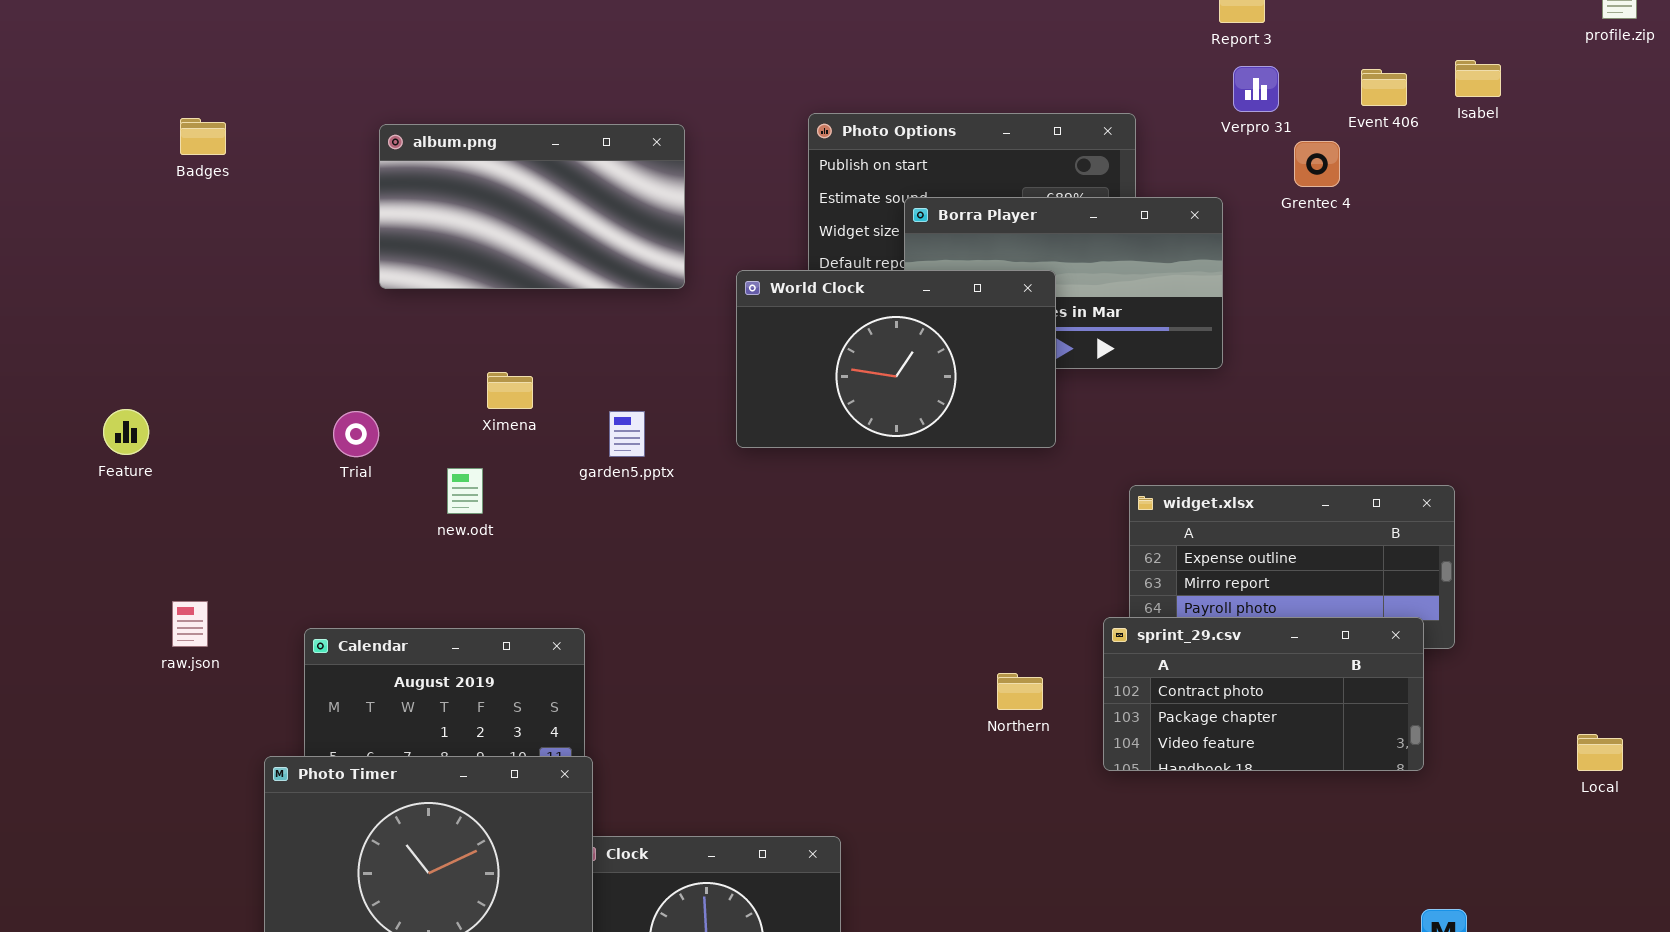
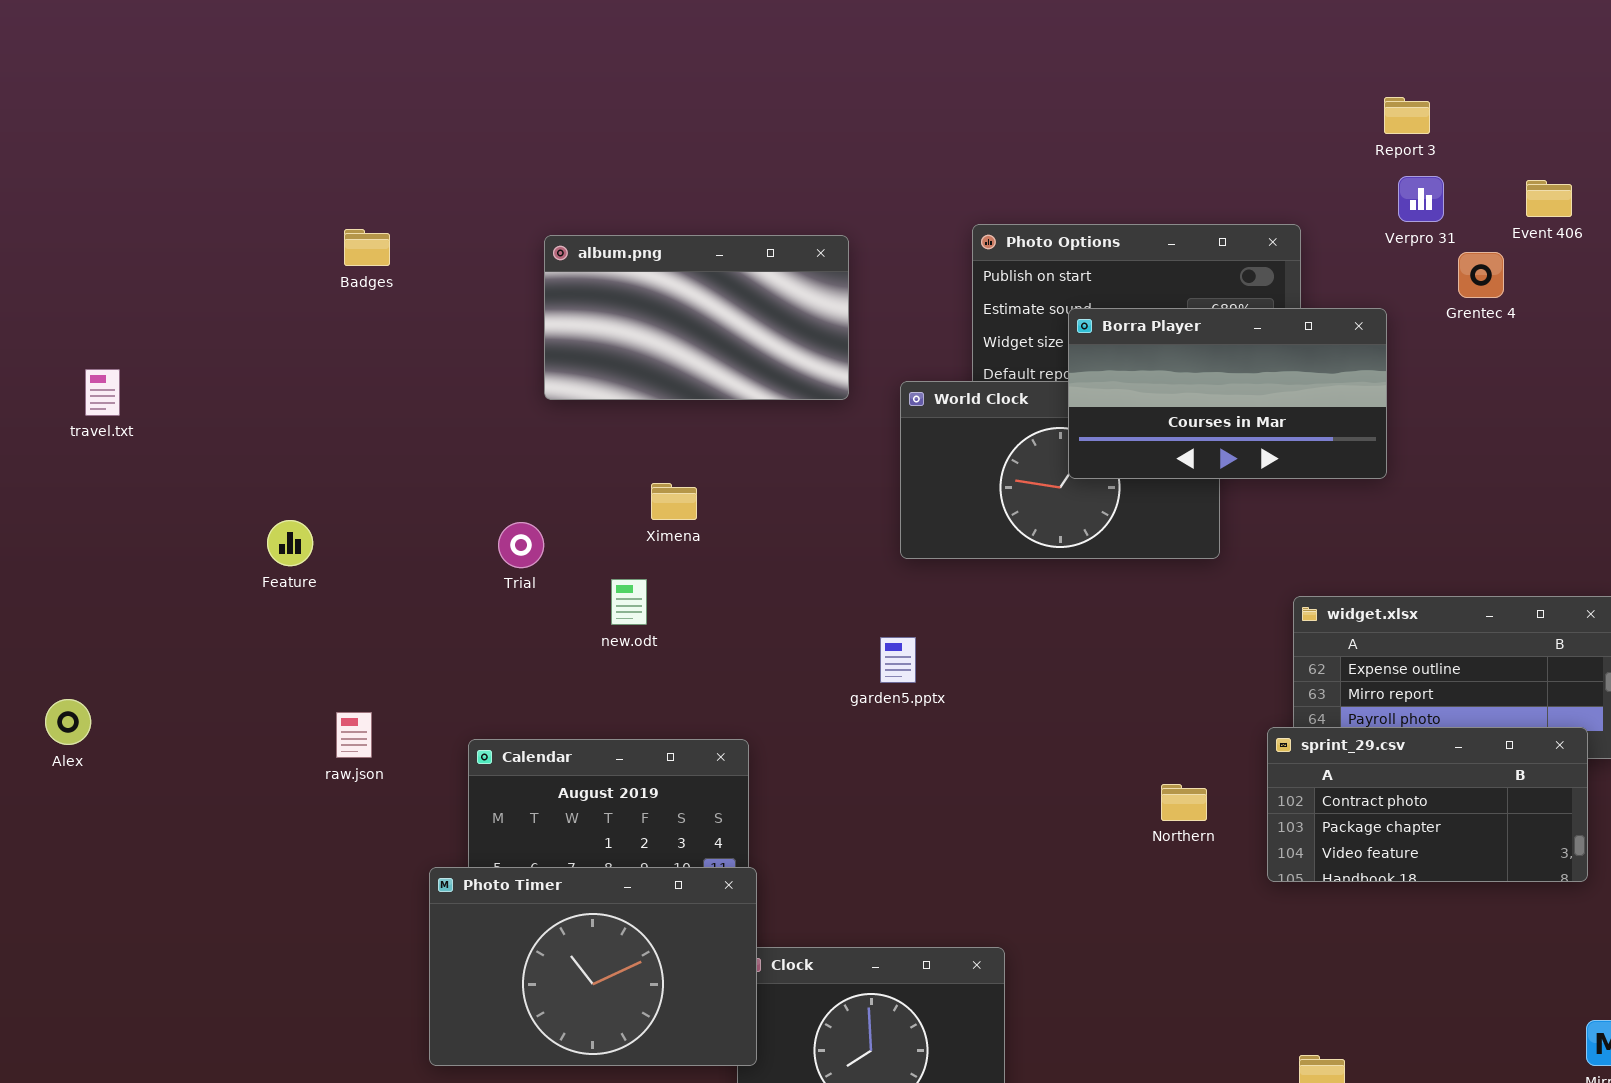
Borra Player: [904,197,1223,369] -> [1068,308,1387,479], raised
garden5.pptx: [609,411,645,457] -> [880,637,916,683], moved

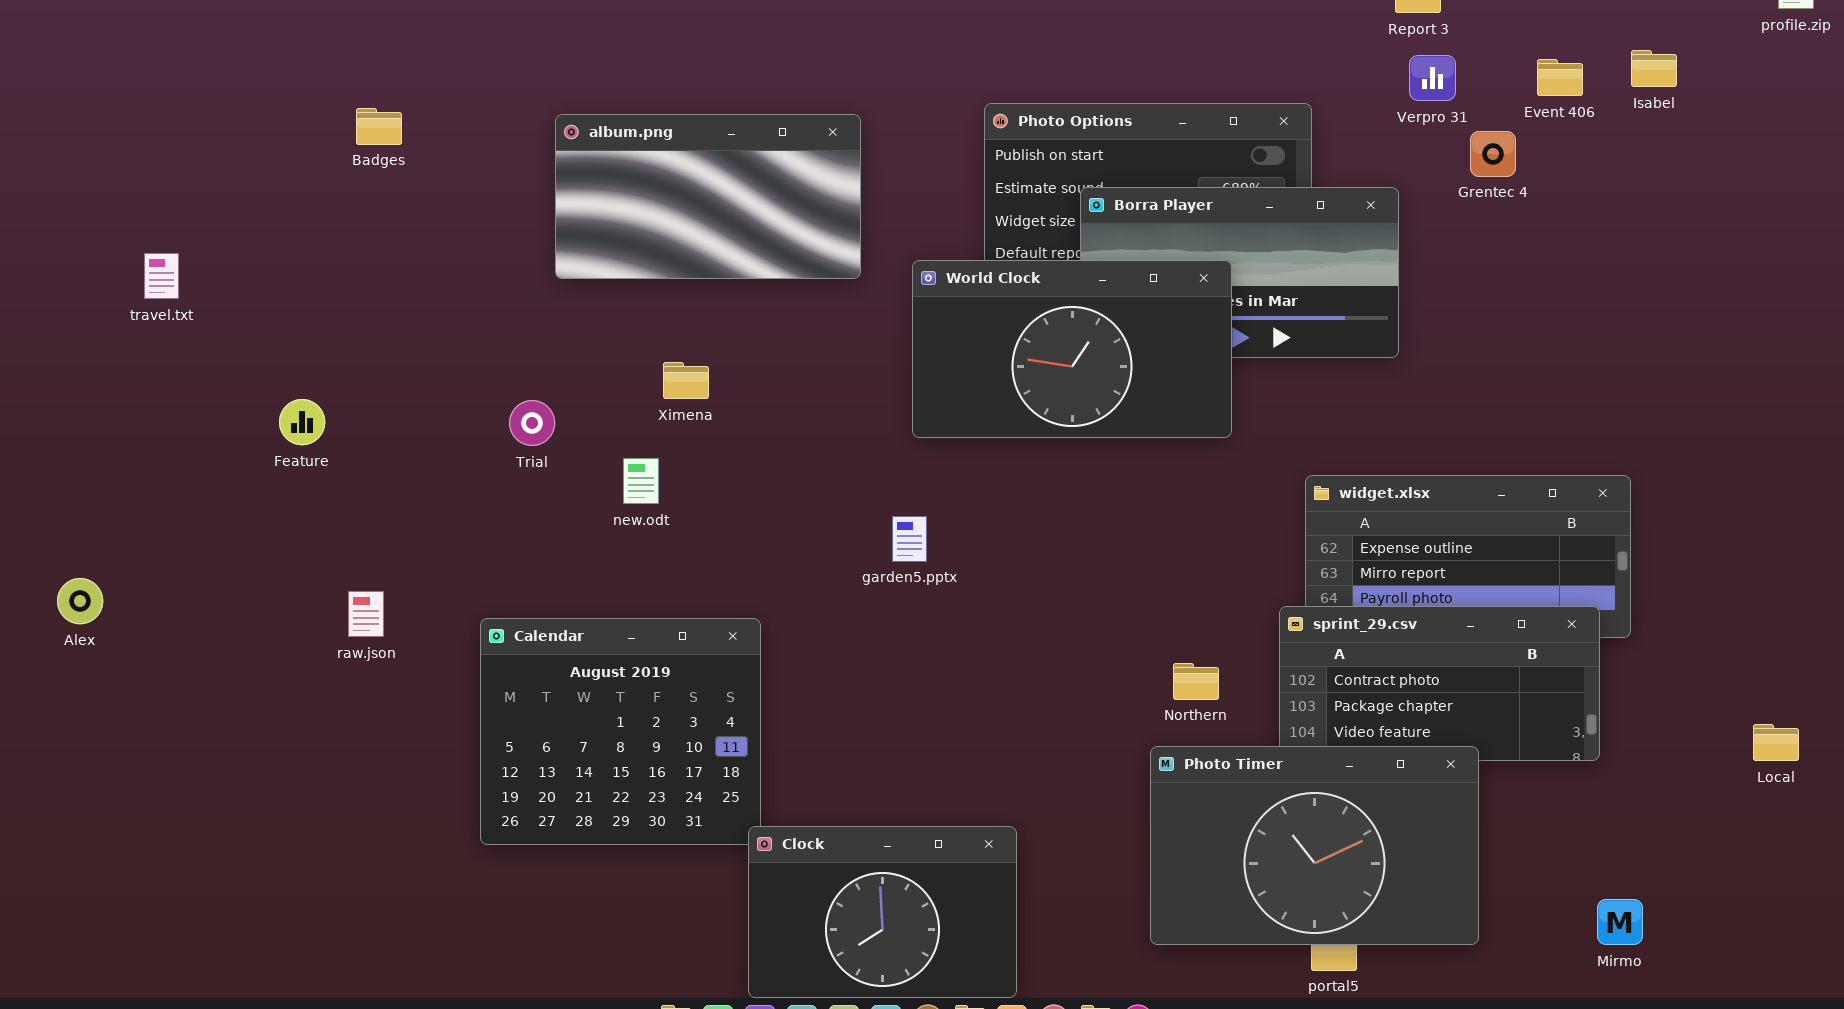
travel.txt: [85,369,120,416] -> [144,253,179,299], moved
World Clock: [900,381,1220,559] -> [912,260,1232,438], raised
Photo Timer: [429,867,757,1066] -> [1150,746,1479,945], moved

